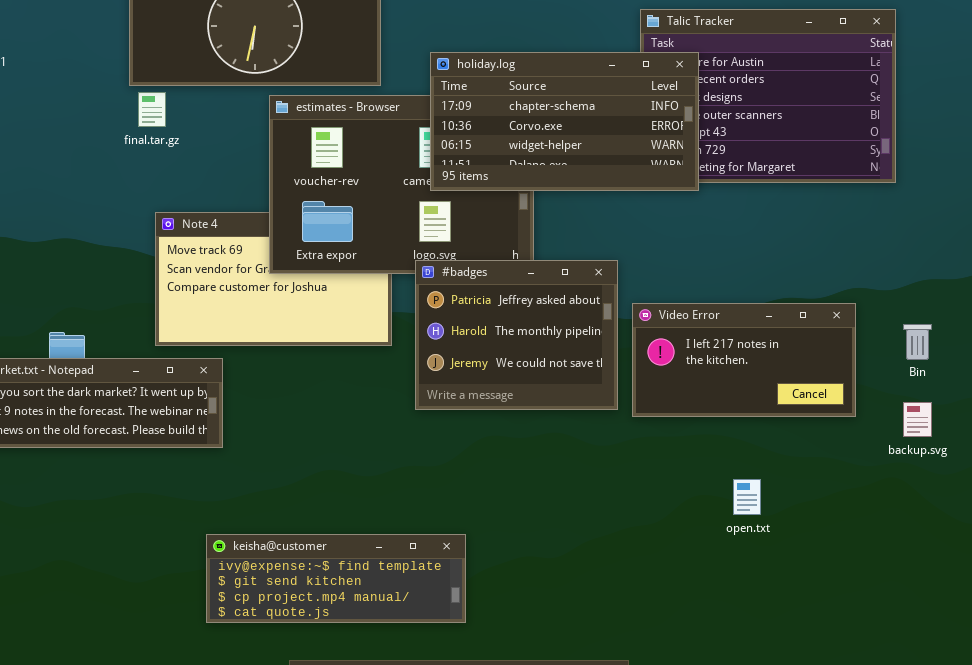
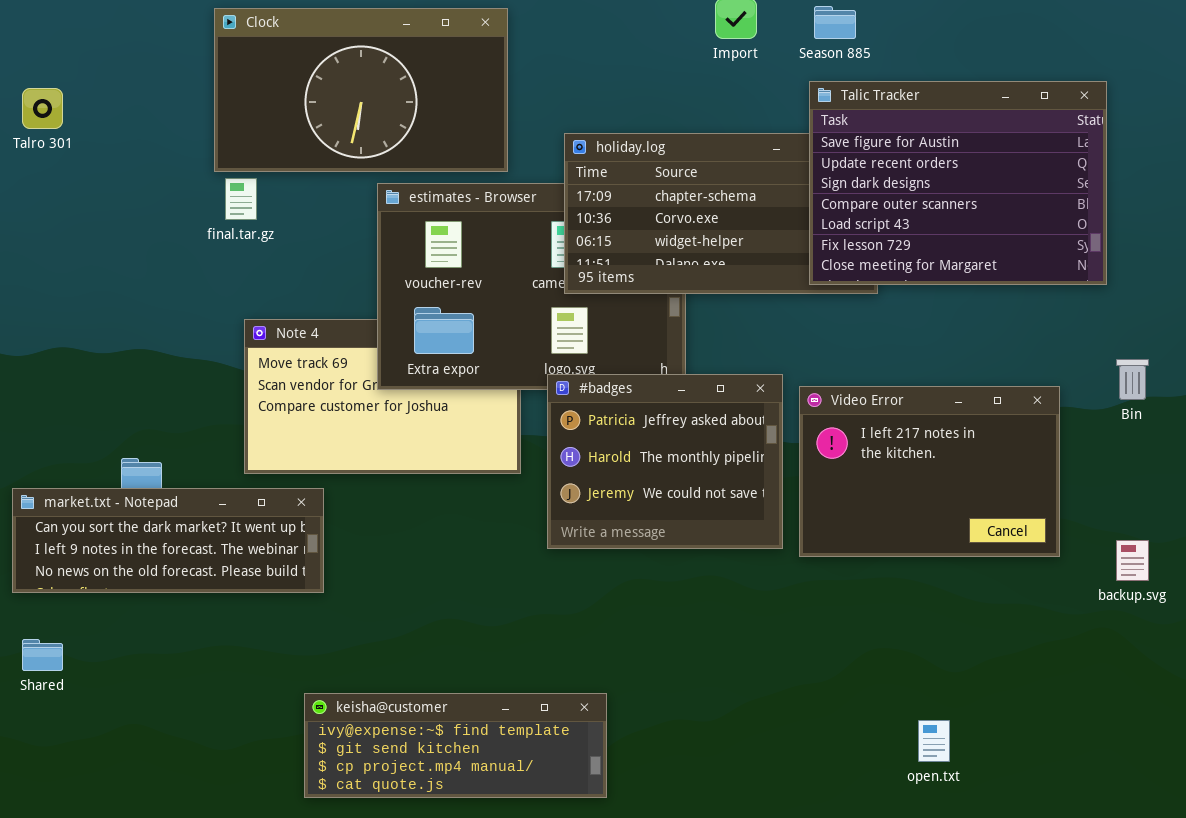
Talic Tracker: [640,9,896,183] -> [809,81,1107,285], raised
Video Error: [632,303,856,417] -> [799,386,1060,557], resized
Bin: [903,324,932,360] -> [1116,359,1149,400], moved
open.txt: [733,479,761,515] -> [918,720,950,762], moved

